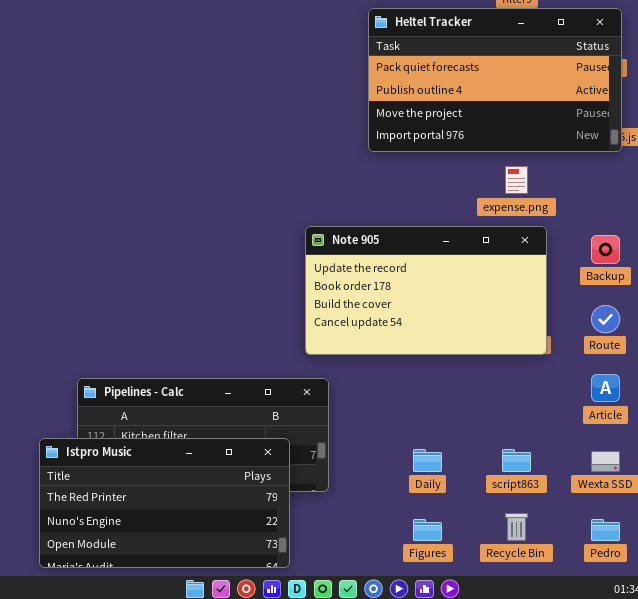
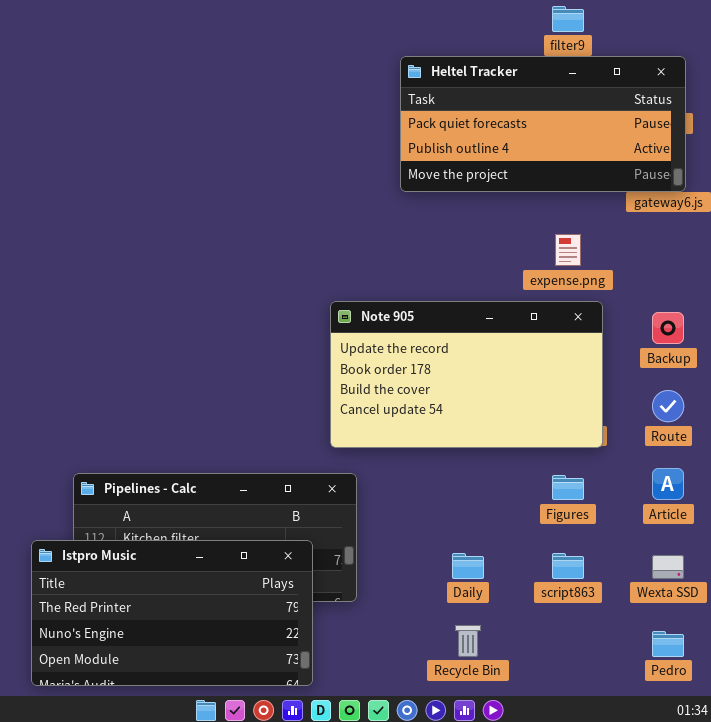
Heltel Tracker: [368,8,622,152] -> [400,56,686,192], resized
Recycle Bin: [505,513,528,541] -> [455,625,481,657], moved
Figures: [413,519,442,541] -> [552,475,584,500], moved

